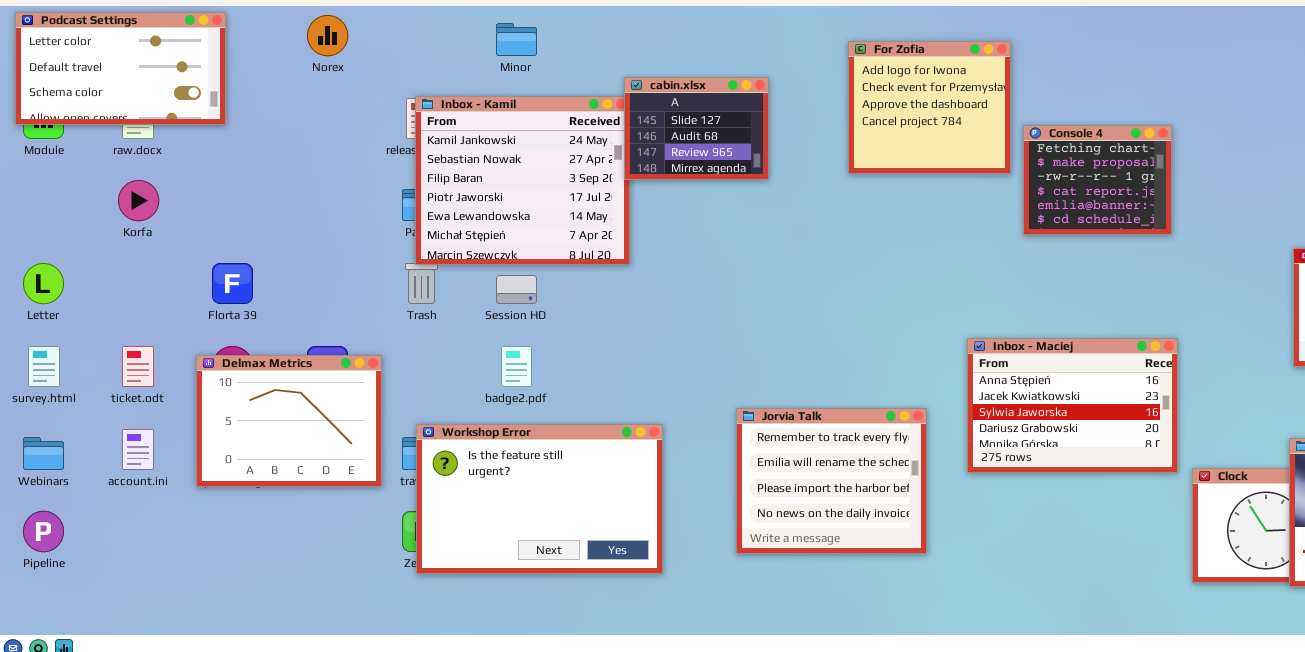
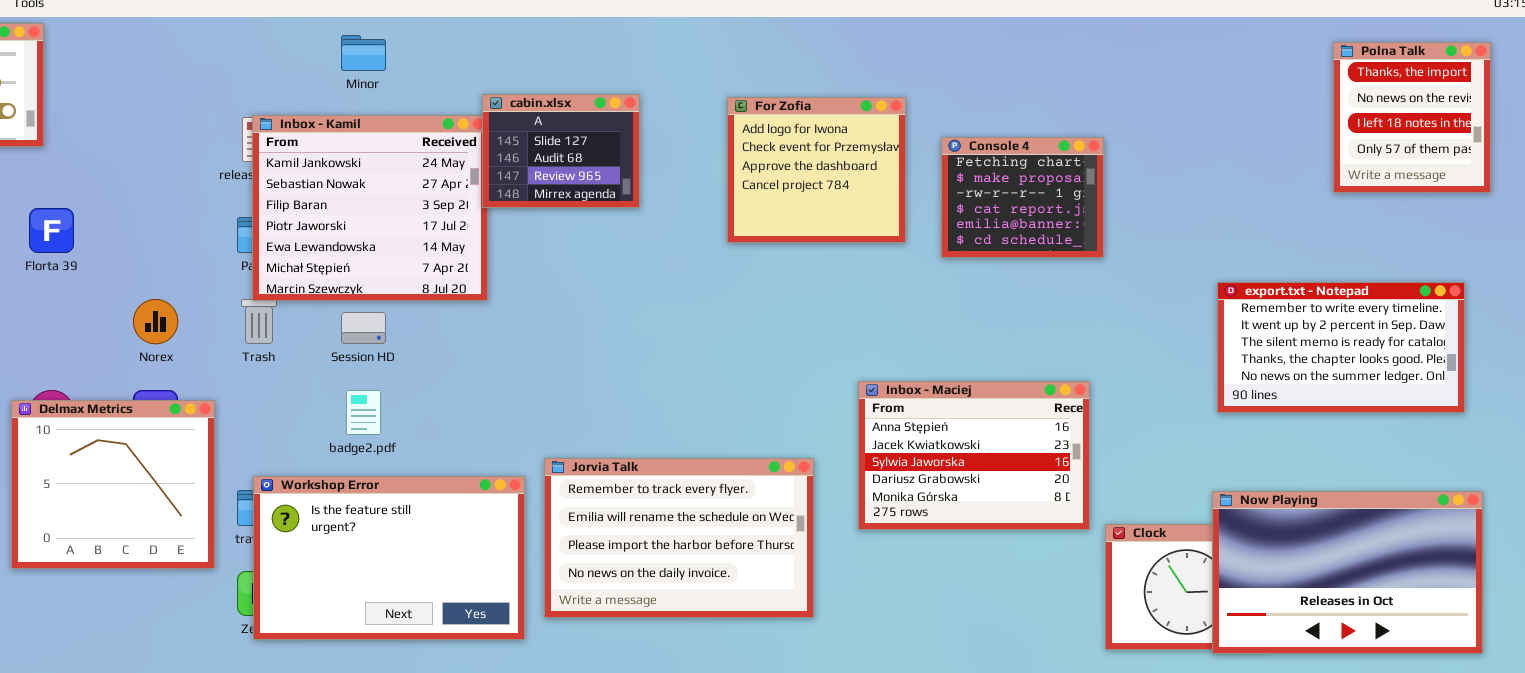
Norex: [307,15,348,56] -> [133,299,178,344], moved
For Zofia: [848,41,1011,174] -> [727,97,906,243], moved
Console 4: [1023,125,1172,235] -> [941,137,1104,258], moved
Florta 39: [212,263,253,304] -> [29,208,74,253], moved
Delmax Metrics: [196,355,382,487] -> [11,400,215,569], resized
Jorvia Talk: [736,408,927,554] -> [544,458,814,618], resized

